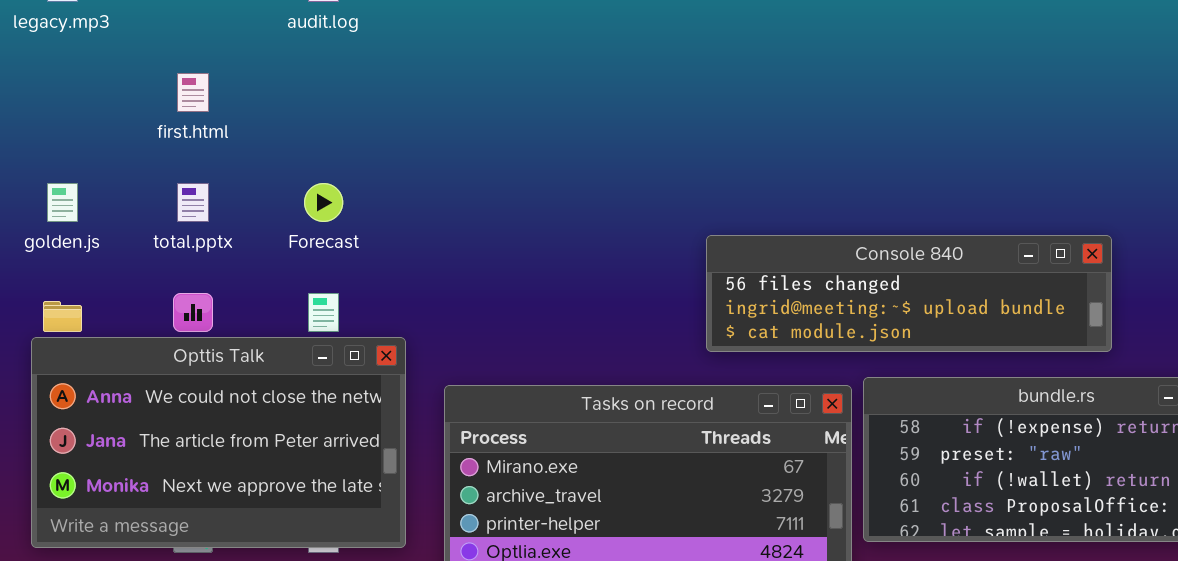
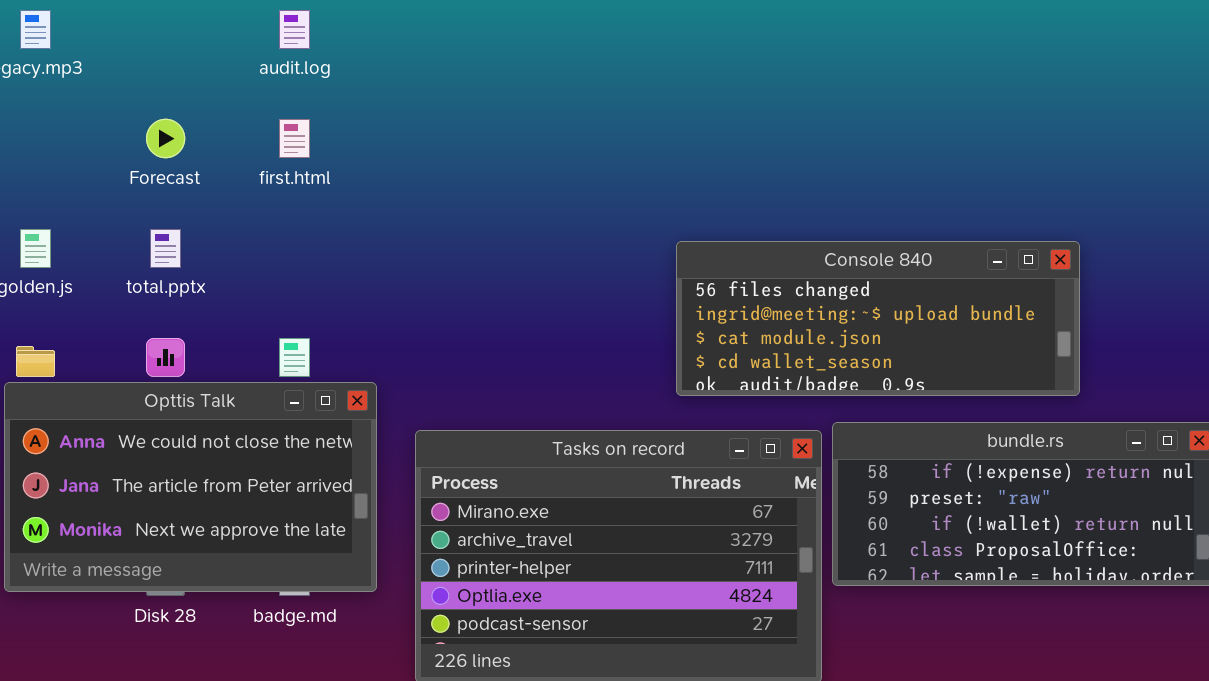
first.html: [177,73,209,112] -> [279,119,310,158], moved
Forecast: [304,183,343,222] -> [146,119,185,158], moved
Console 840: [706,235,1112,352] -> [676,241,1080,396], resized

